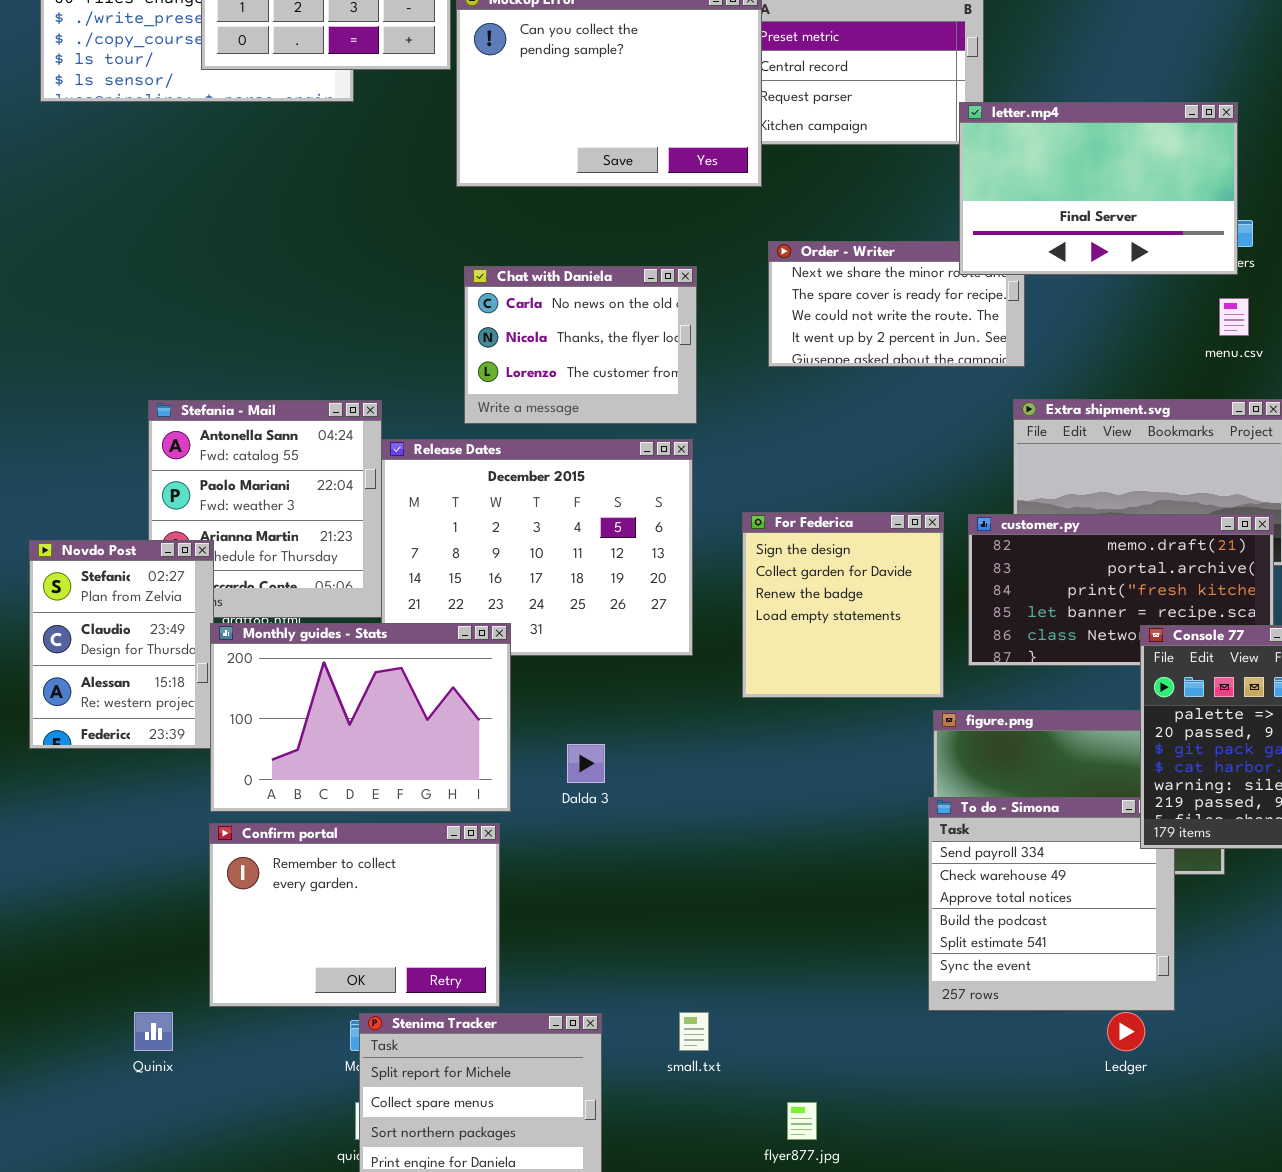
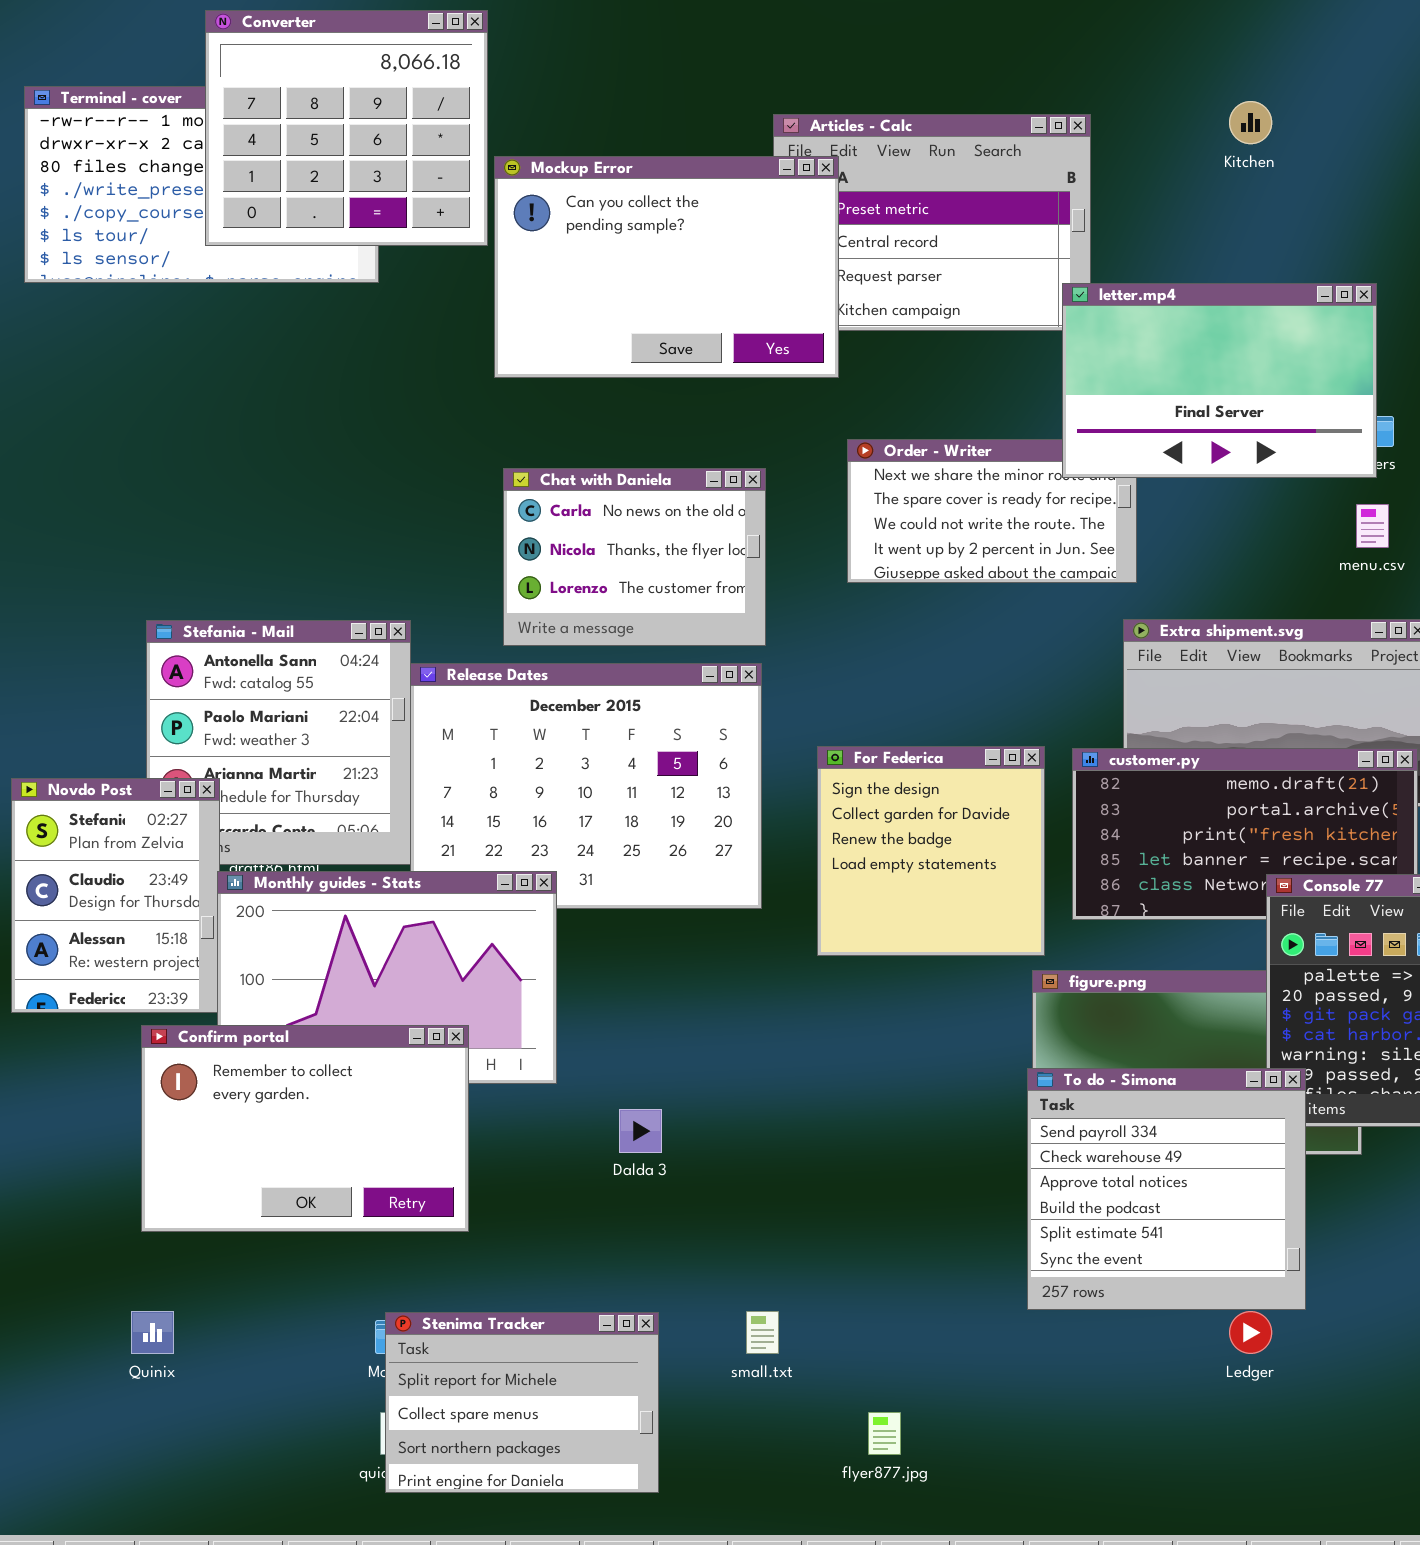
Dalda 3: [567,744,605,783] -> [619,1109,662,1153], moved
To do - Simona: [928,797,1175,1011] -> [1027,1068,1306,1310], raised
Confirm portal: [209,823,500,1007] -> [141,1025,469,1232], moved

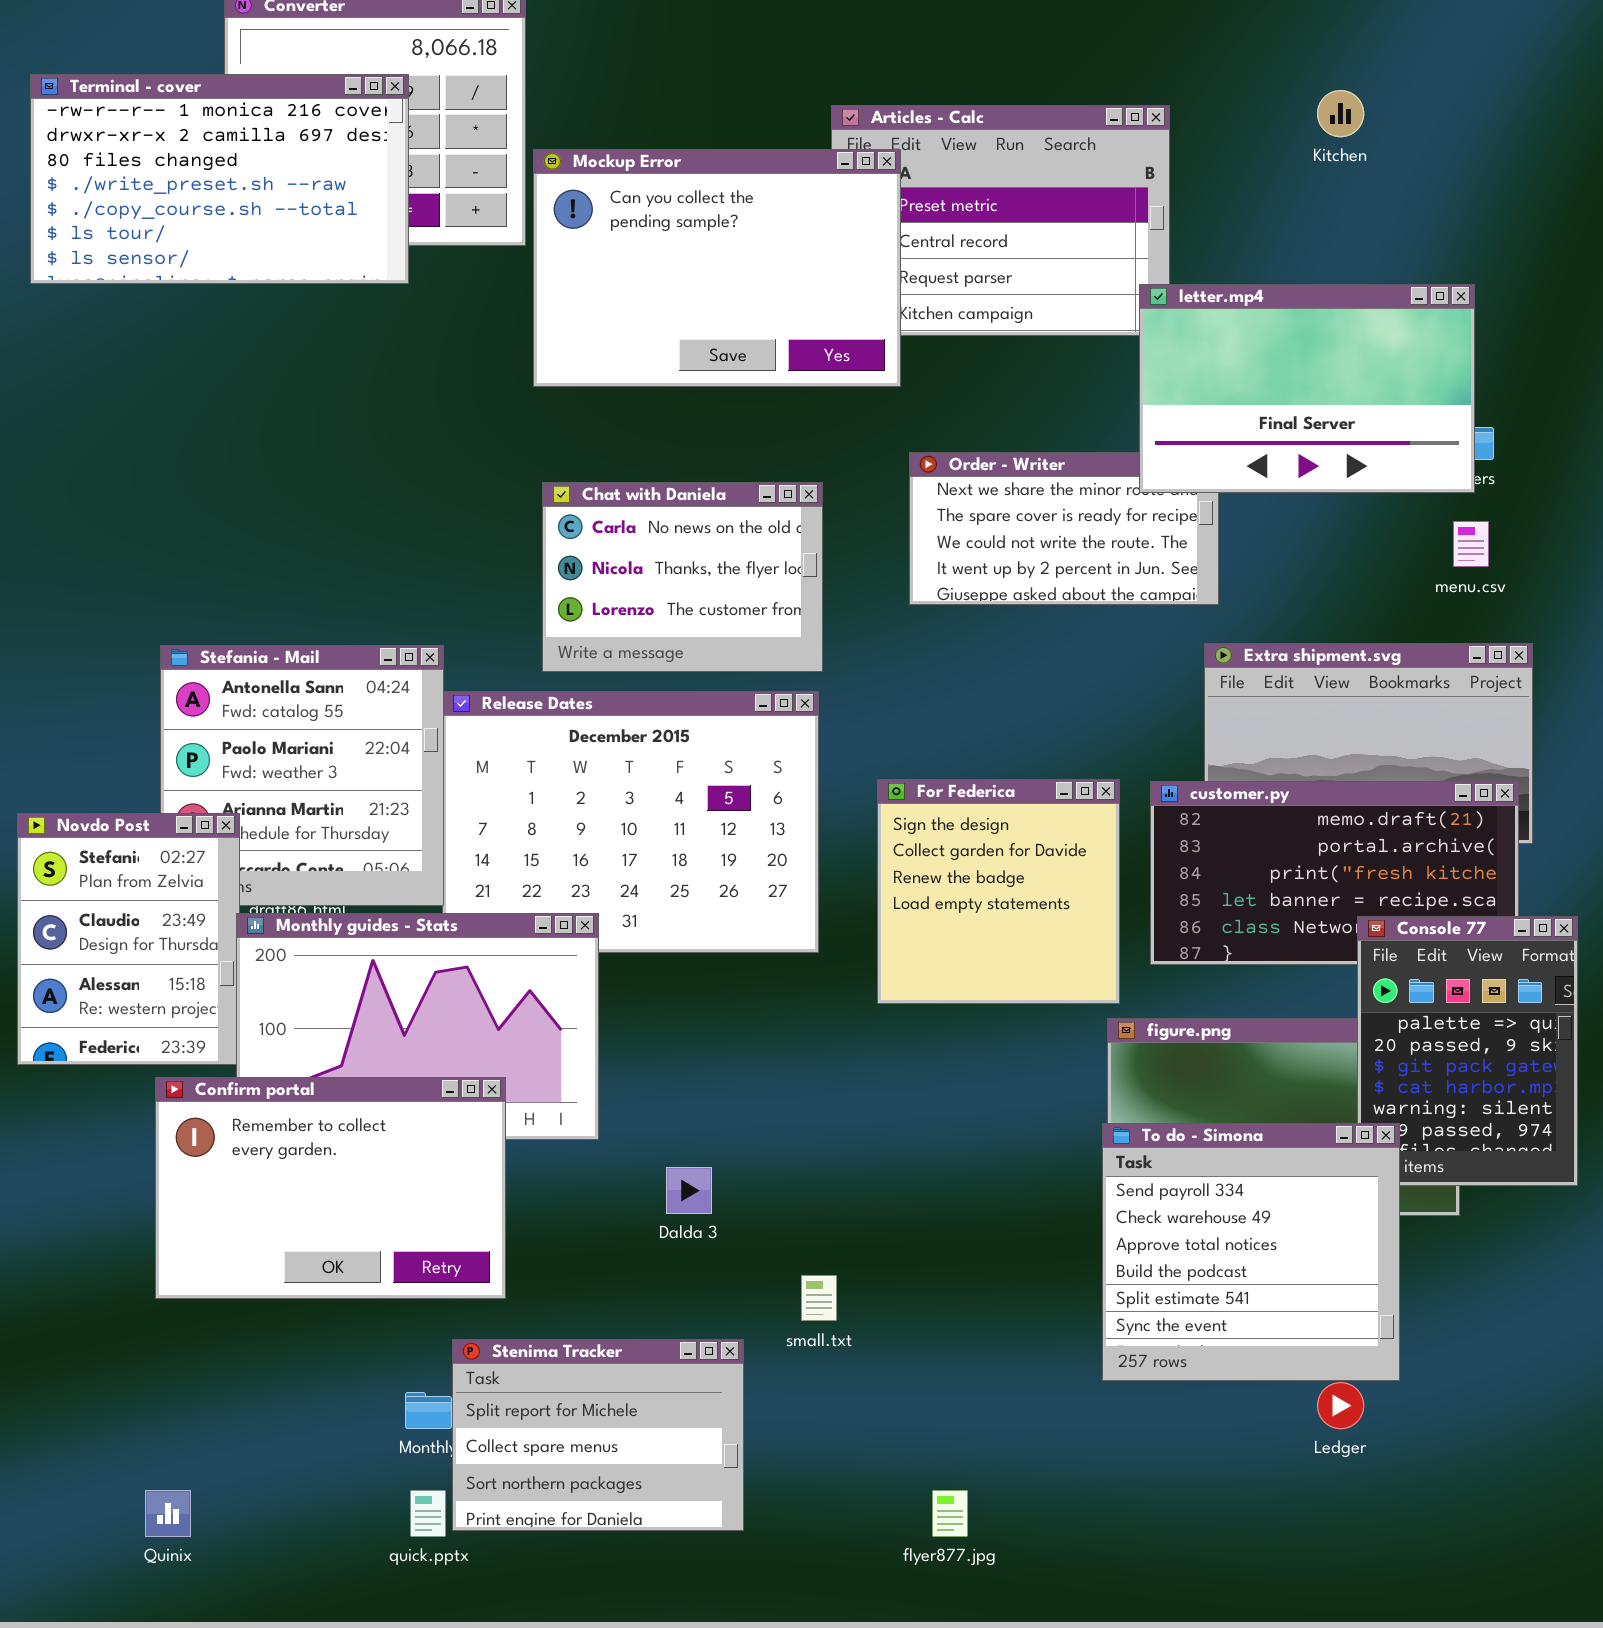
Terminal - cover: [24,86,379,283] -> [30,74,409,284], raised
Quinix: [131,1311,174,1354] -> [145,1490,191,1537], moved
small.txt: [746,1311,779,1354] -> [801,1275,837,1321], moved
Stenima Tracker: [385,1312,659,1493] -> [452,1339,744,1531], moved

